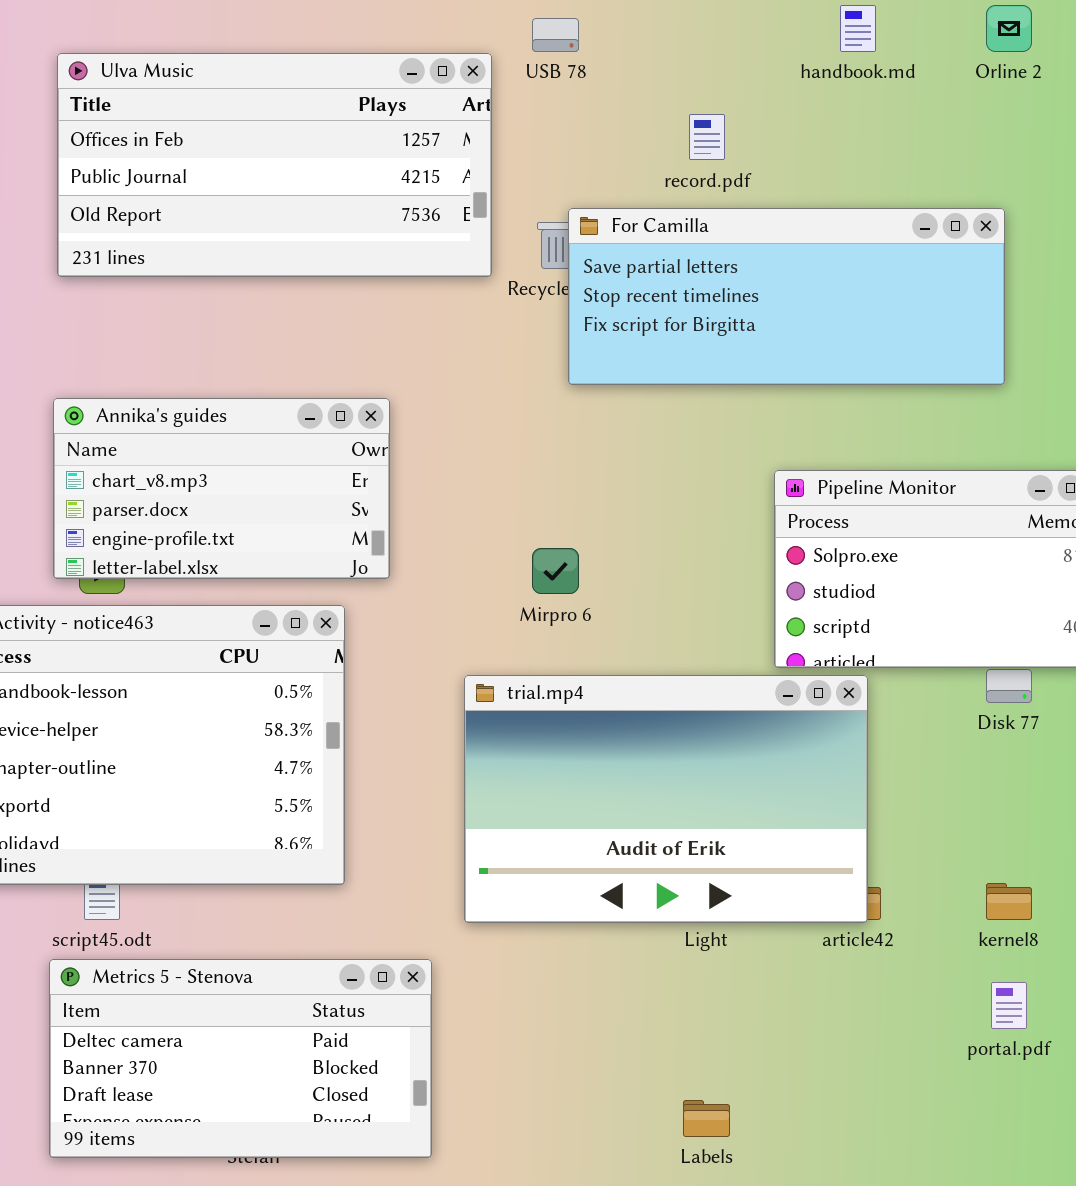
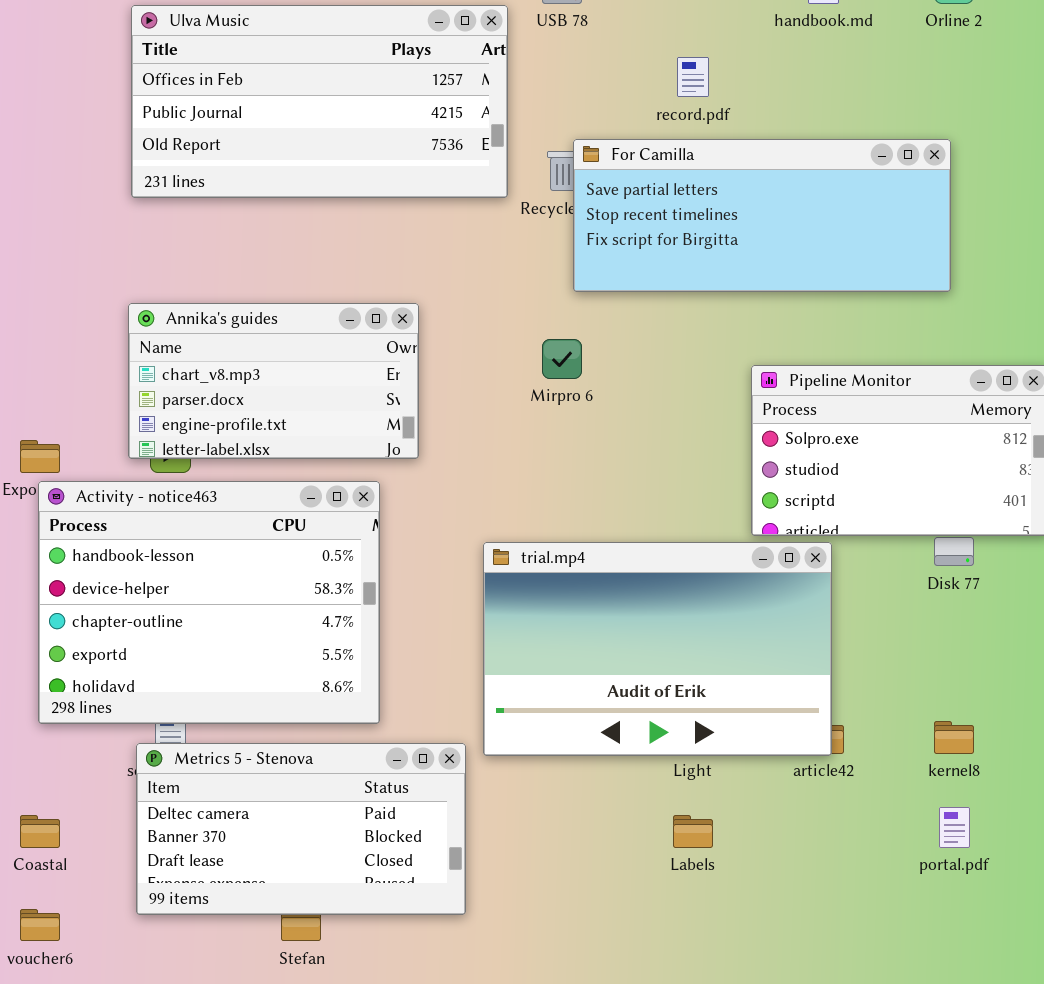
Mirpro 6: [532,548,579,594] -> [542,339,582,379], moved
Metrics 5 - Stenova: [49,959,432,1158] -> [136,743,466,915], moved
Labels: [683,1100,730,1137] -> [673,815,713,848], moved

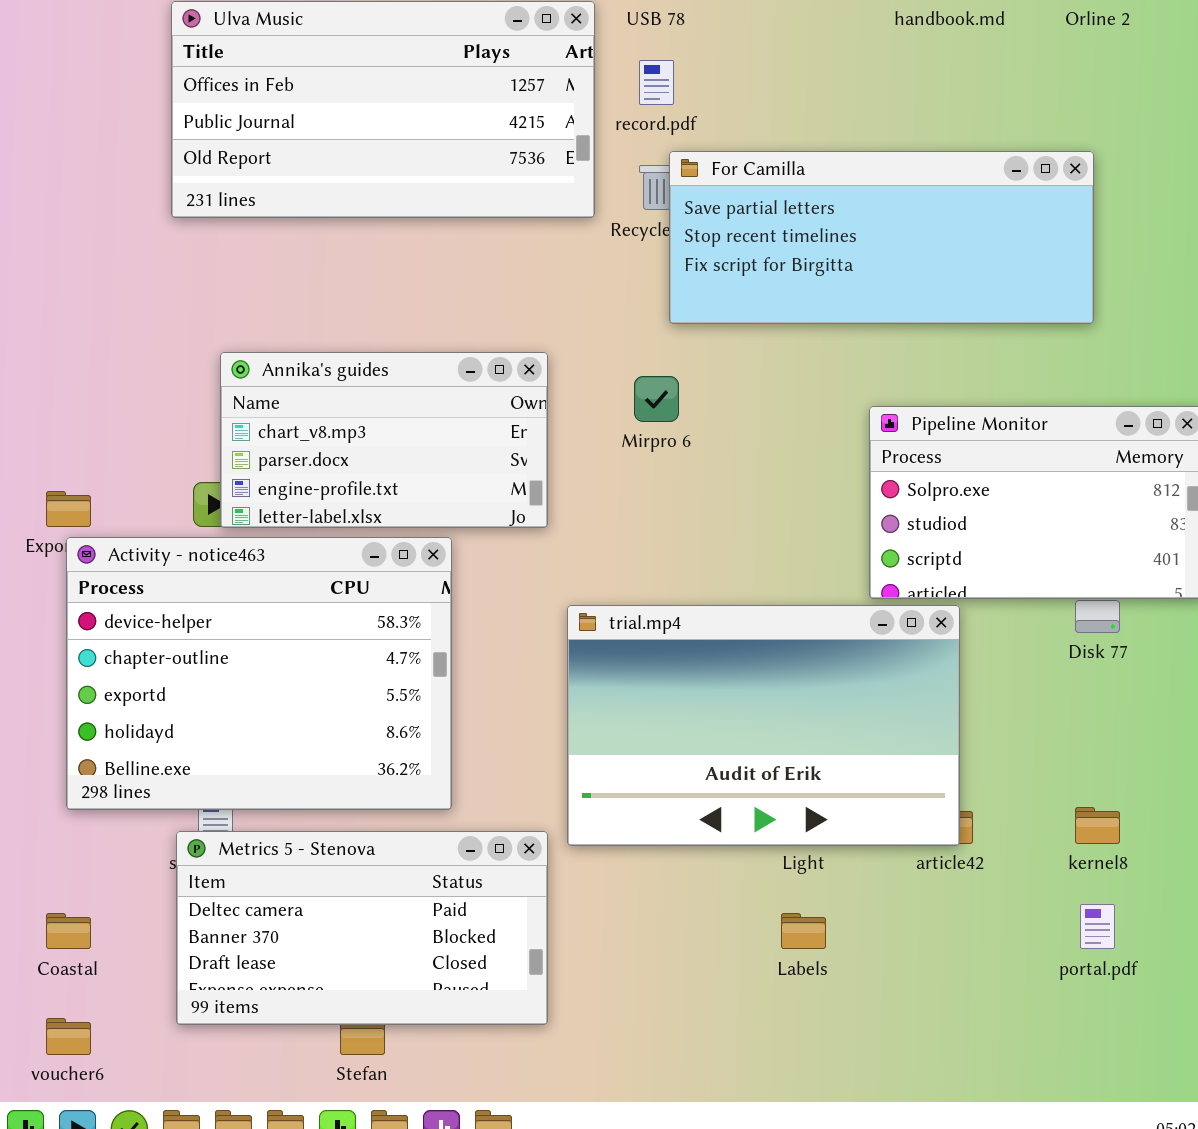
record.pdf: [677,57,709,97] -> [639,60,674,105], moved
Annika's guides: [128,303,419,459] -> [220,352,548,528], moved
Activity - notice463: [38,481,380,724] -> [66,537,452,810], scrolled down 1 row

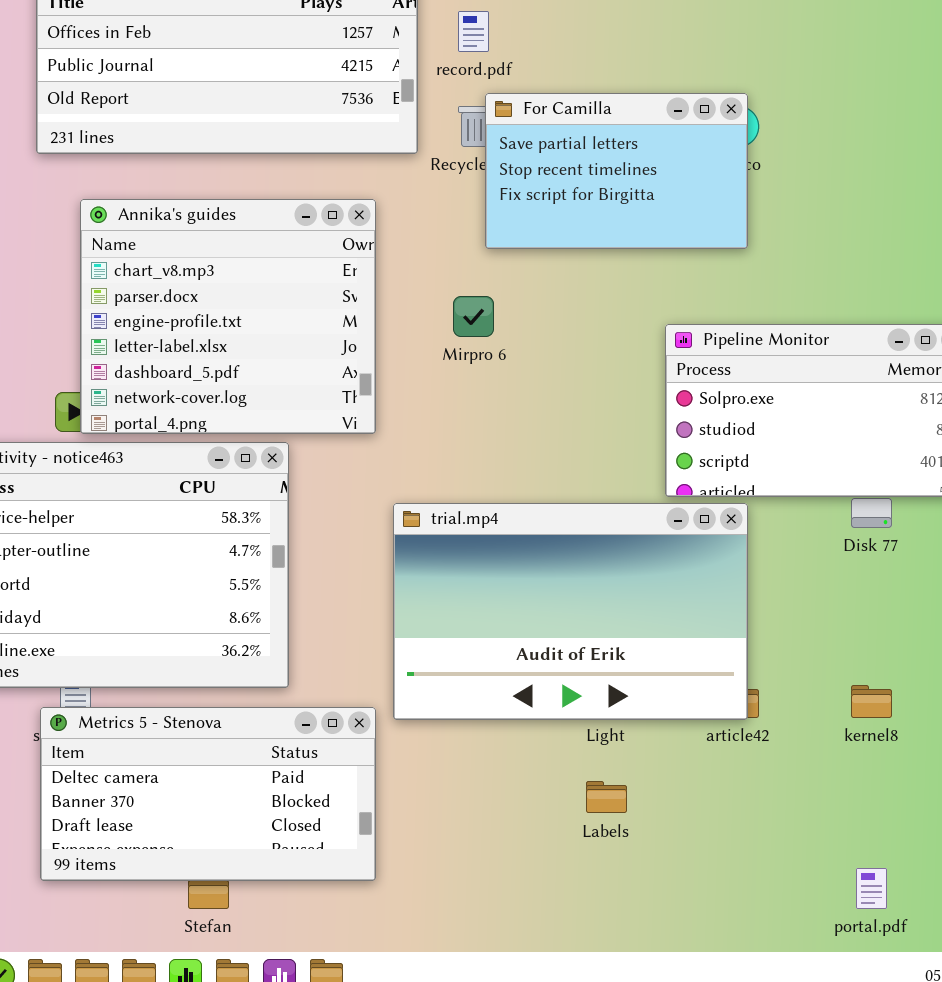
For Camilla: [669,151,1094,324] -> [485,93,748,249], resized
Annika's guides: [220,352,548,528] -> [80,199,376,434], resized
portal.pdf: [1080,904,1115,949] -> [856,868,887,909], moved

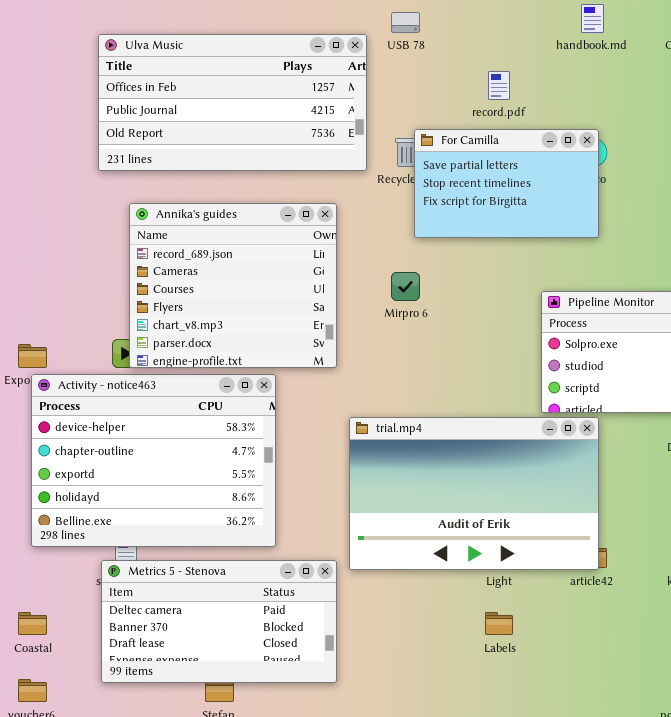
record.pdf: [458,11,489,52] -> [488,71,510,100], moved
Annika's guides: [80,199,376,434] -> [129,203,337,368], scrolled up 4 rows

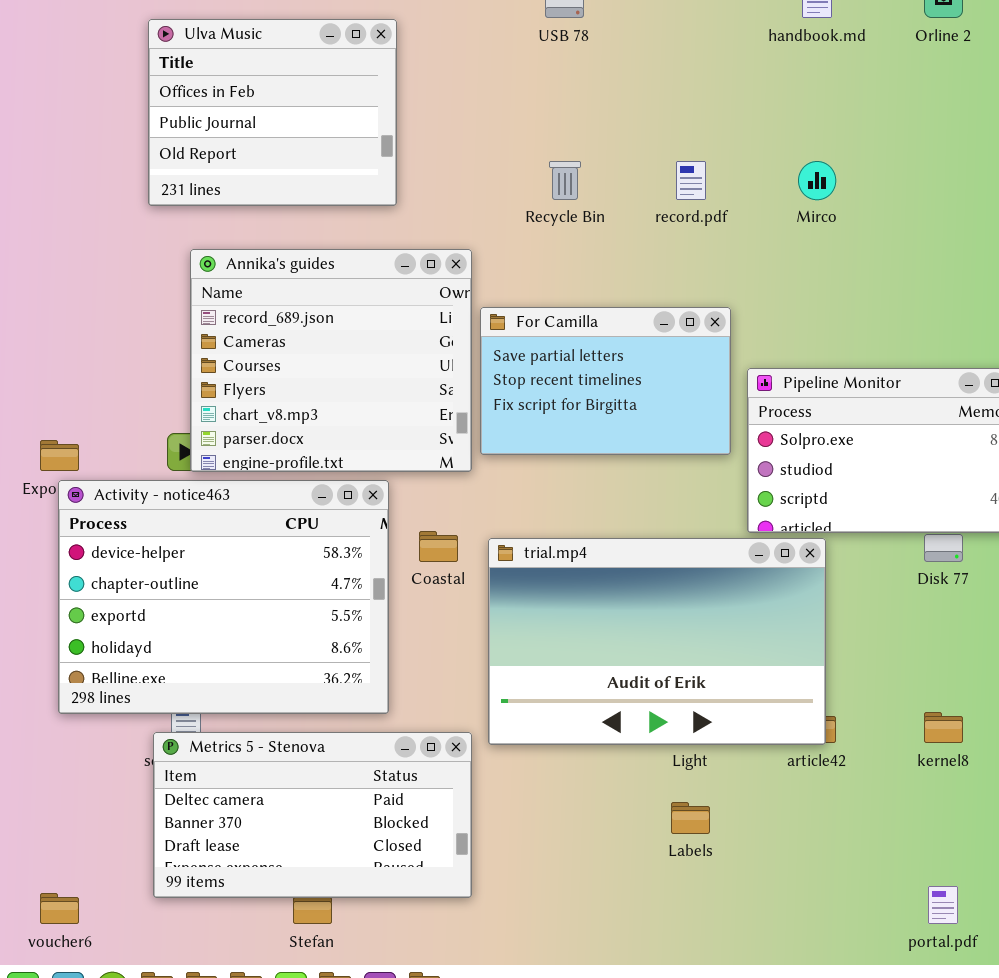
Ulva Music: [98,34,367,171] -> [148,19,397,206], resized
record.pdf: [488,71,510,100] -> [676,161,706,200], moved
For Camilla: [414,129,599,238] -> [480,307,731,455], moved
Coastal: [18,612,47,635] -> [419,531,458,562], moved

